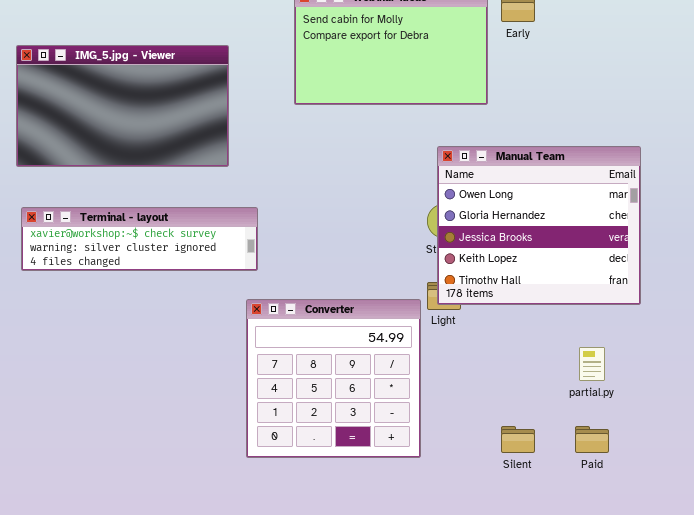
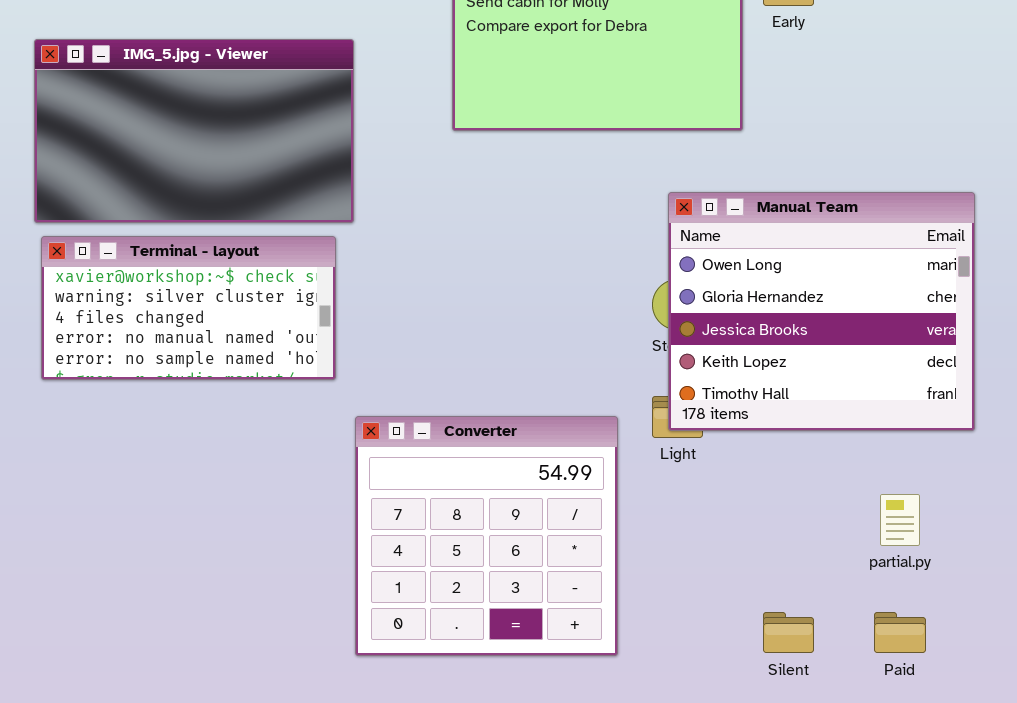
Terminal - layout: [21,207,258,271] -> [41,236,336,380], resized
Converter: [246,299,421,458] -> [355,416,618,656], moved

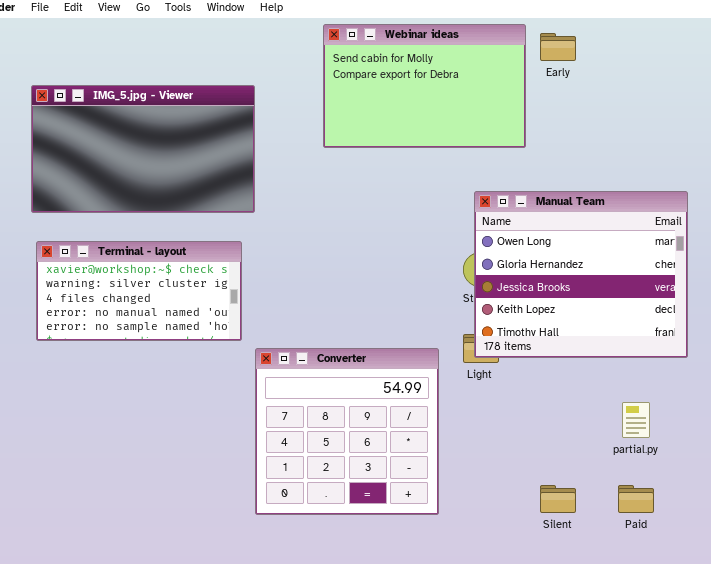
Terminal - layout: [41,236,336,380] -> [36,241,242,341], moved

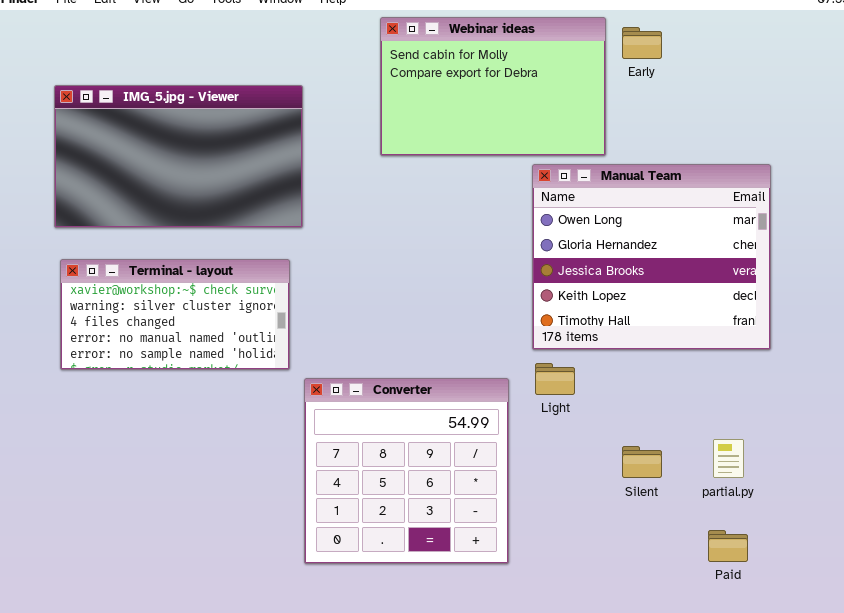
Manual Team: [474,191,688,358] -> [532,164,771,350], moved
Silent: [540,485,576,513] -> [622,446,662,478], moved

